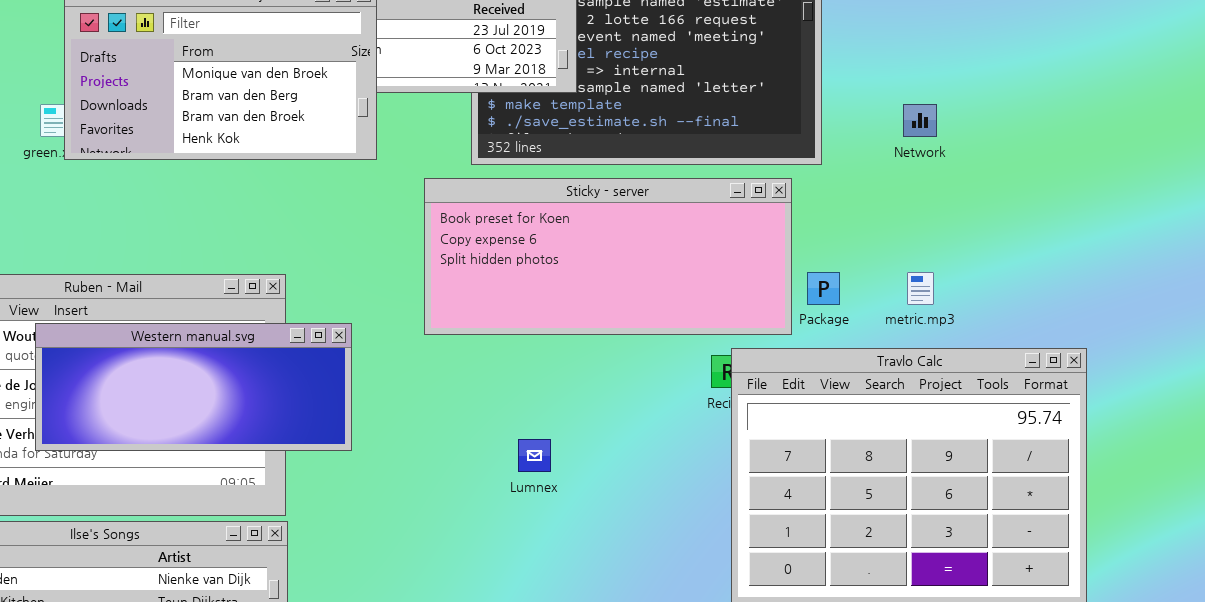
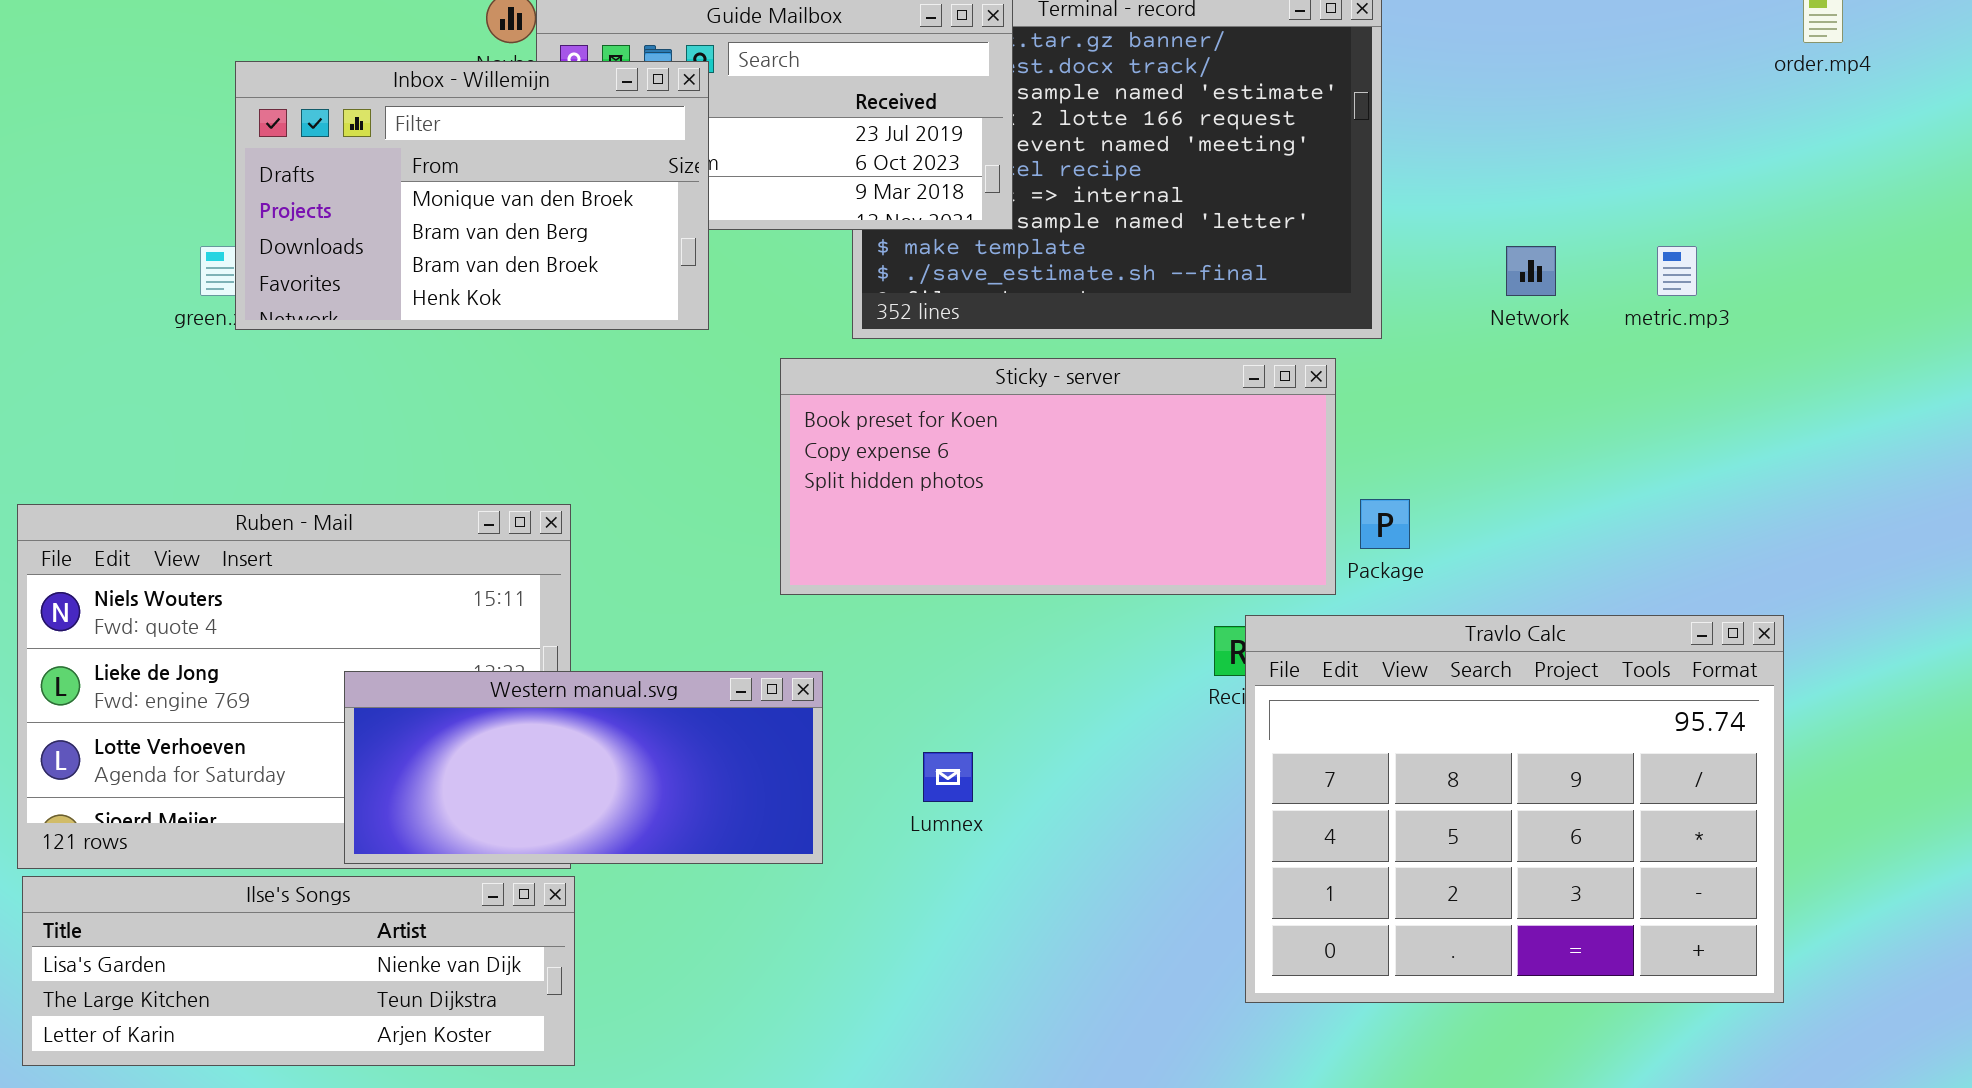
metric.mp3: [907,272,934,305] -> [1657,246,1697,296], moved
Western manual.svg: [35,323,352,451] -> [344,671,823,864], moved

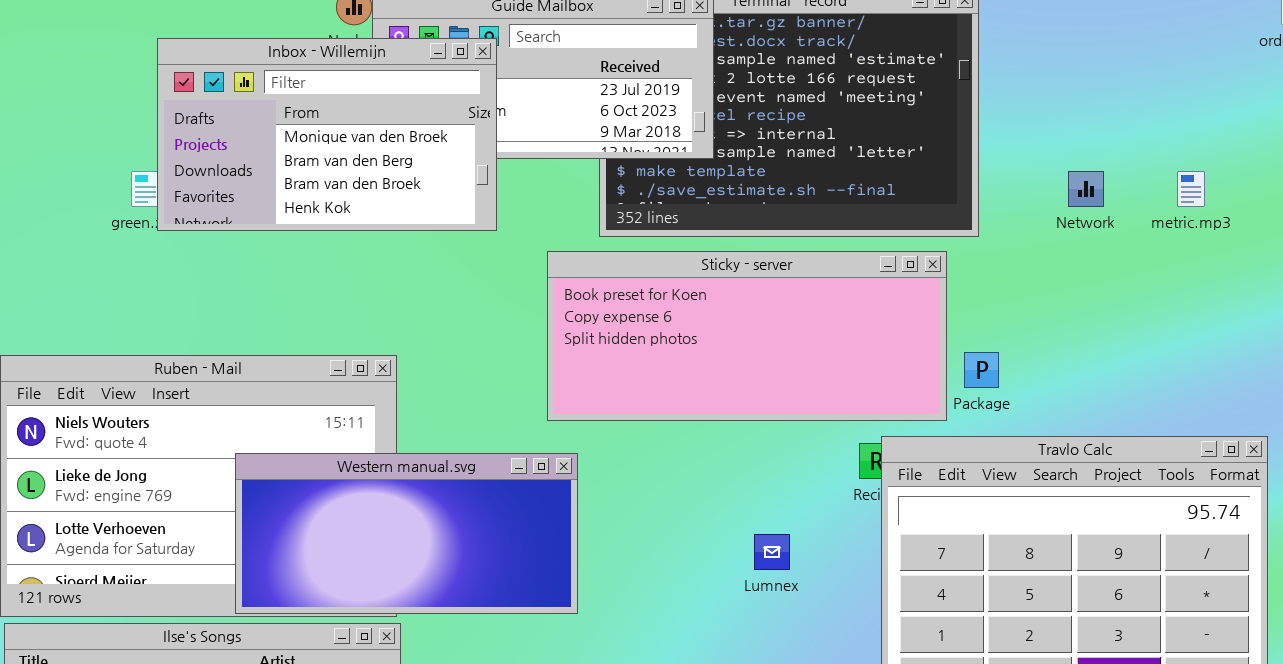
Western manual.svg: [344,671,823,864] -> [235,453,578,614], resized
Lumnex: [923,752,973,802] -> [754,534,790,570], moved

